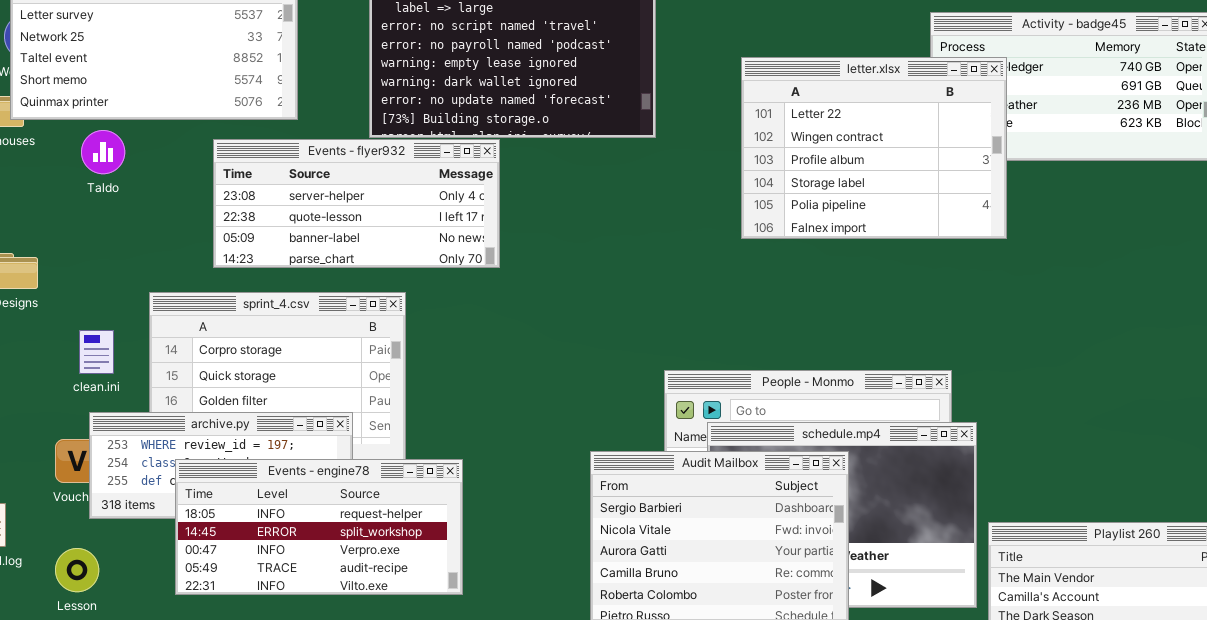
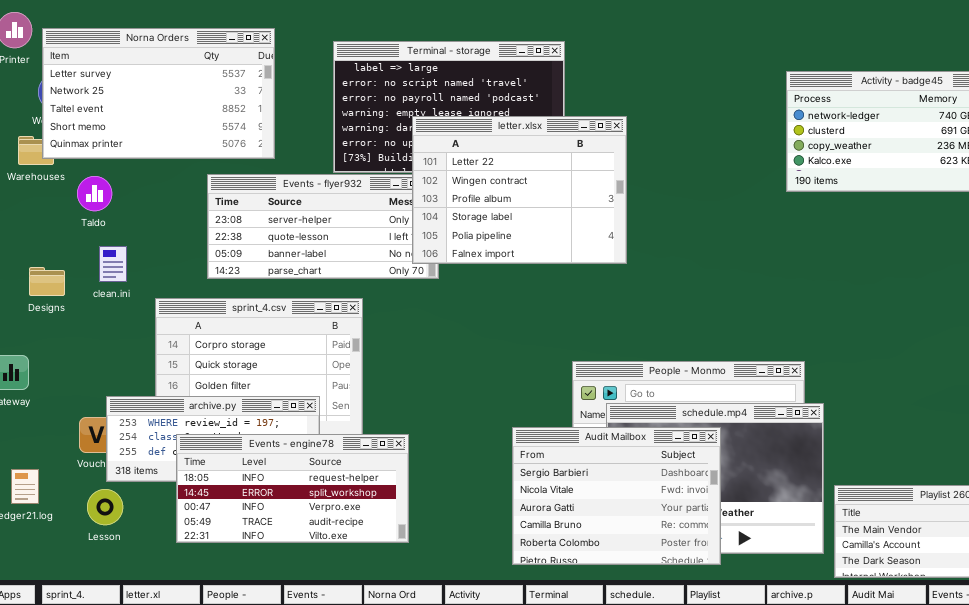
letter.xlsx: [741,57,1007,239] -> [412,116,627,264], moved
Taldo: [81,130,125,174] -> [77,176,112,211], moved
clean.ini: [79,330,114,374] -> [99,246,127,282], moved
Lesson: [55,548,99,592] -> [87,489,123,525], moved

